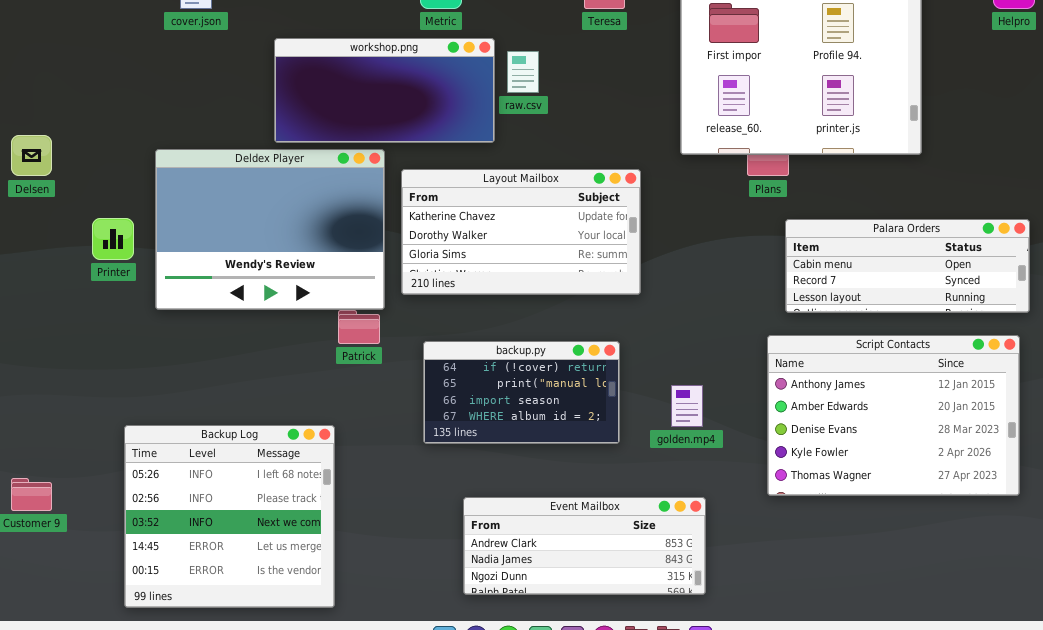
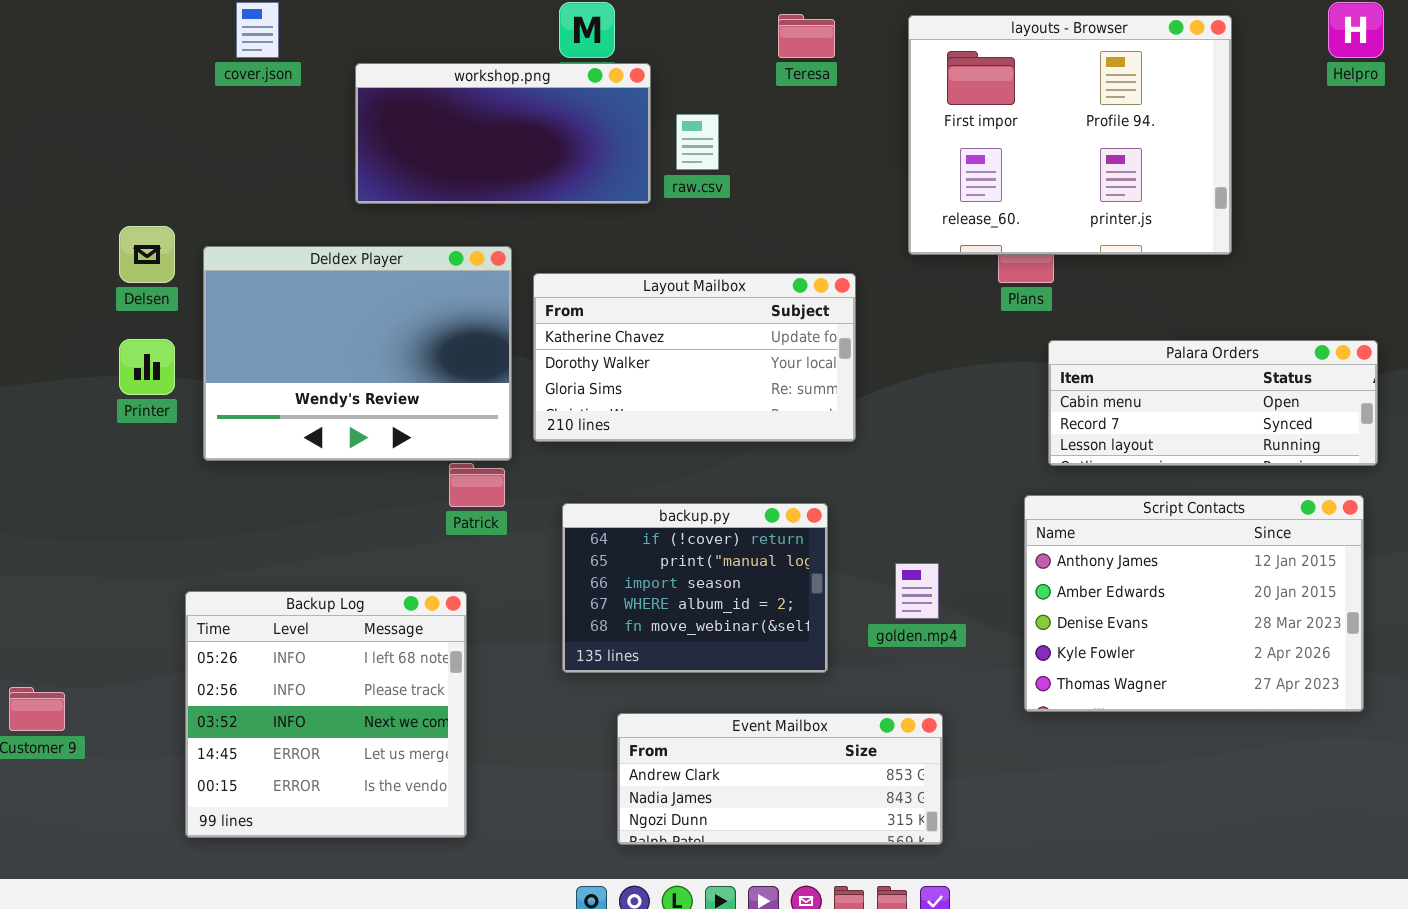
workshop.png: [274,38,495,143] -> [355,63,651,204], moved
Delsen: [11,135,52,176] -> [119,226,175,283], moved
backup.py: [423,341,620,444] -> [562,503,828,673], resized
Backup Log: [124,425,335,608] -> [185,591,467,838], moved

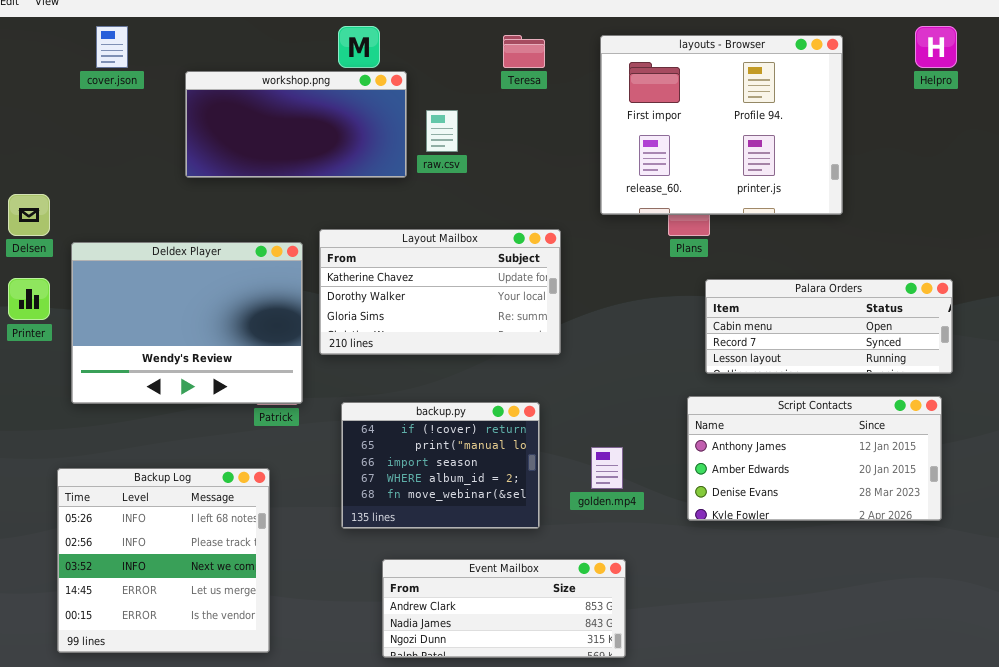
Deldex Player: [203,246,512,461] -> [71,242,303,404], moved
Script Contacts: [1024,495,1364,712] -> [687,396,942,521], resized

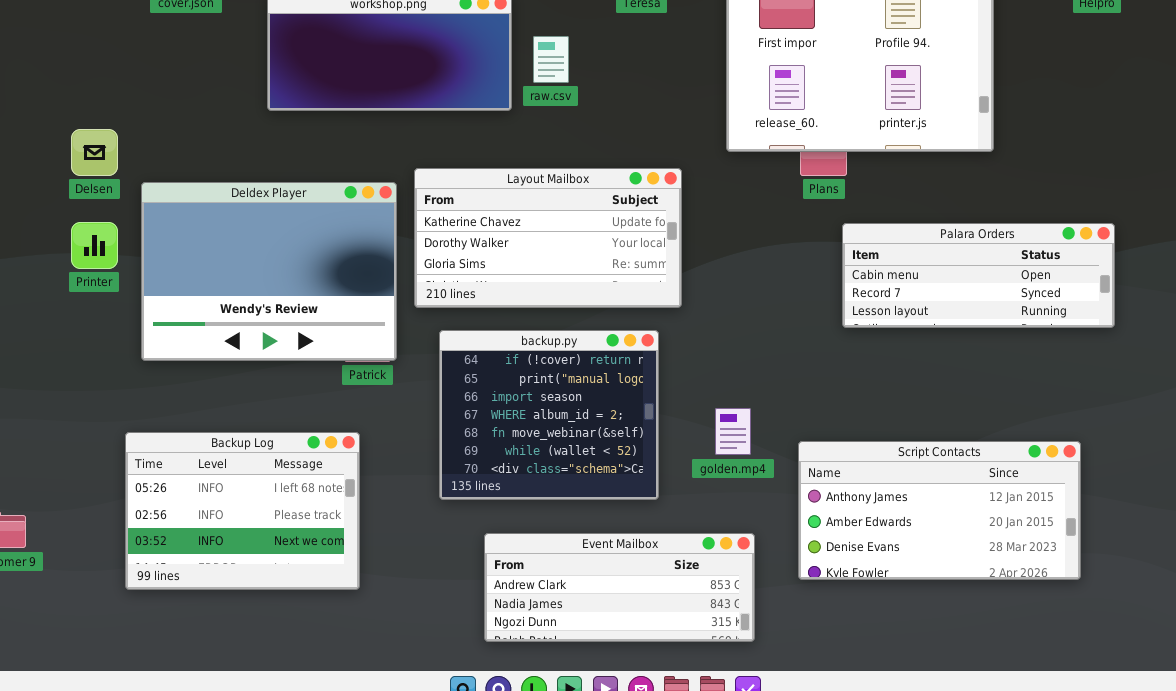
Script Contacts: [687,396,942,521] -> [798,441,1081,580], moved
backup.py: [341,402,540,529] -> [439,330,659,500], resized
Backup Log: [57,468,270,653] -> [125,432,360,590], resized

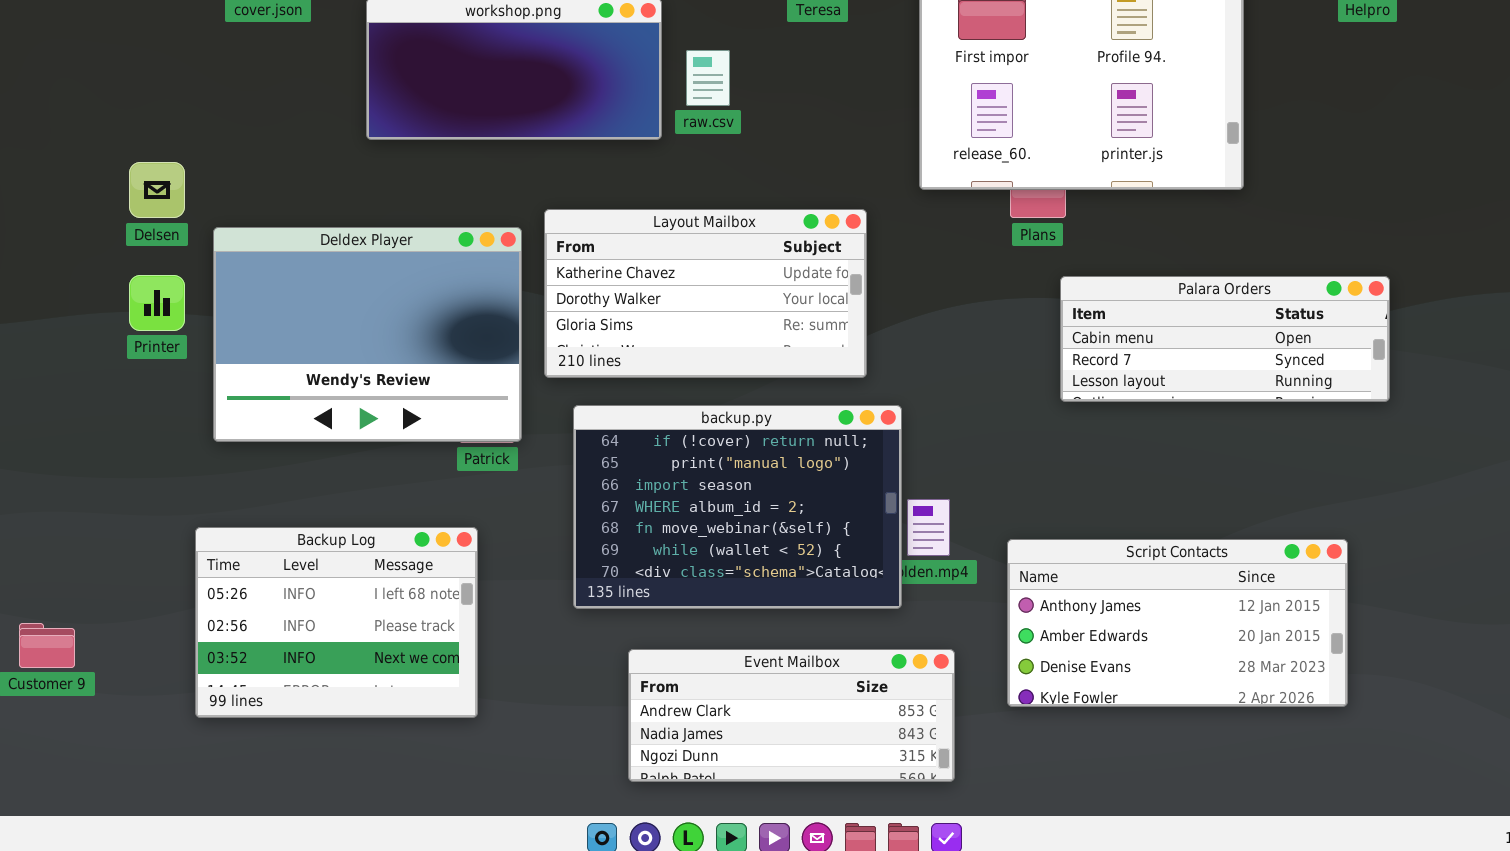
backup.py: [439,330,659,500] -> [573,405,902,609], resized

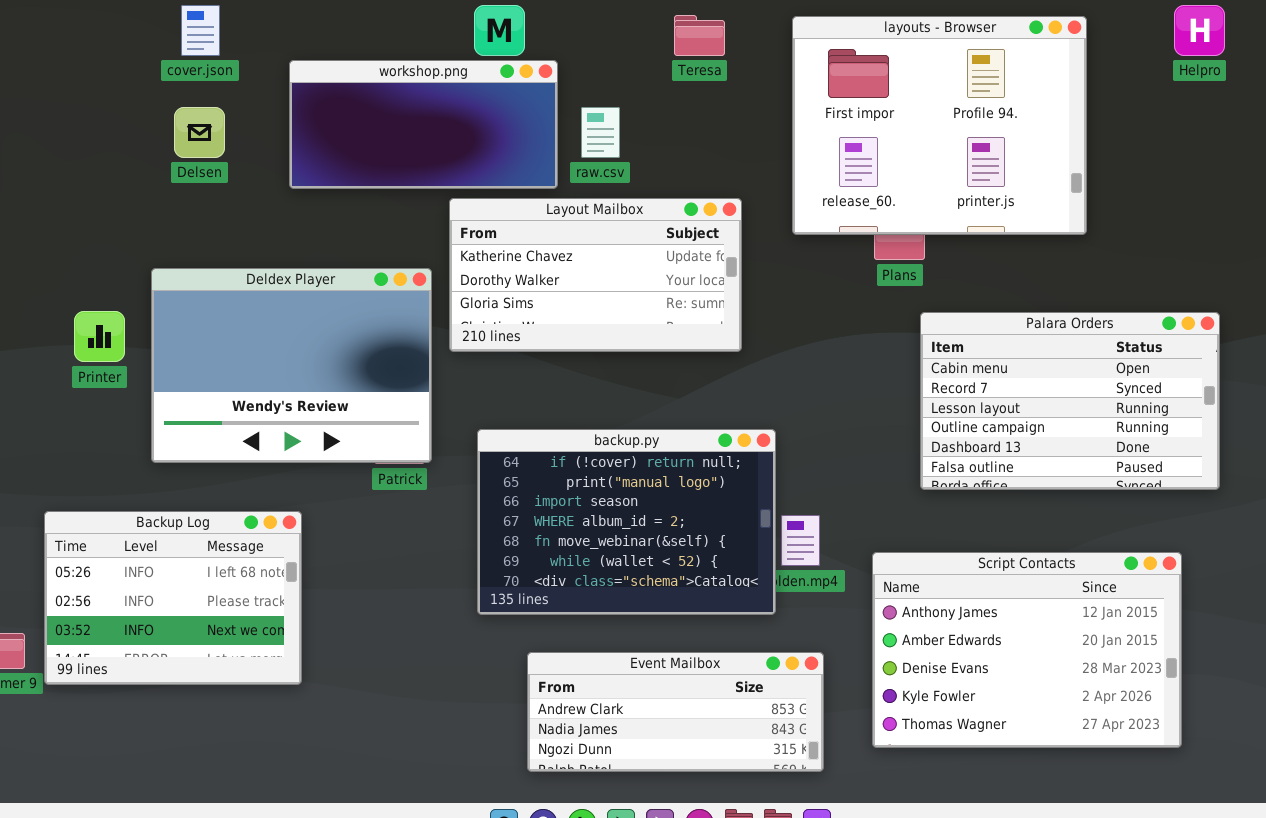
Delsen: [129,162,185,218] -> [174,107,225,158], moved
Layout Mailbox: [544,209,867,378] -> [449,198,742,352], moved
Palara Orders: [1060,276,1390,402] -> [920,312,1220,490], resized
Backup Log: [195,527,478,718] -> [44,511,302,685], moved
Script Contacts: [1007,539,1348,707] -> [872,552,1182,748], resized

